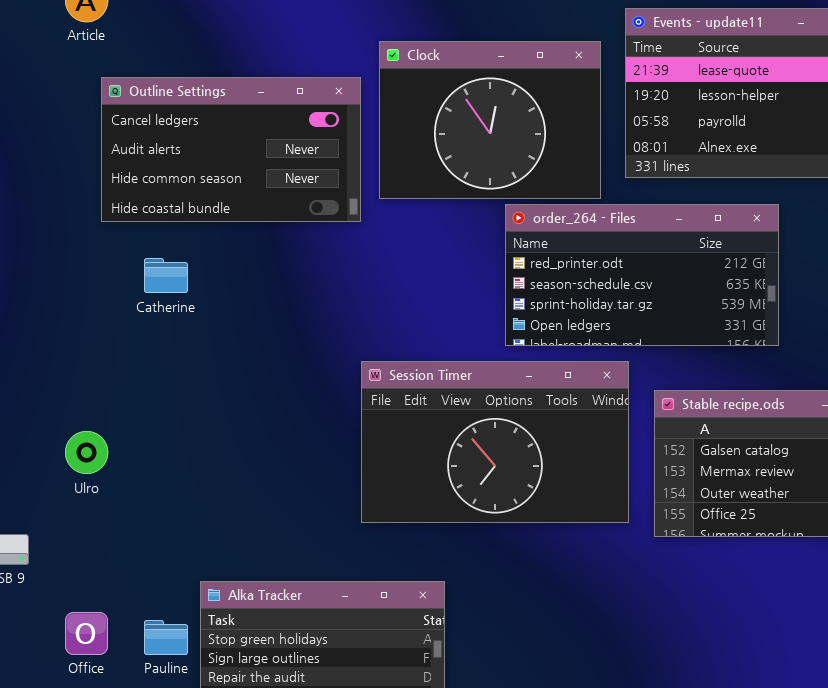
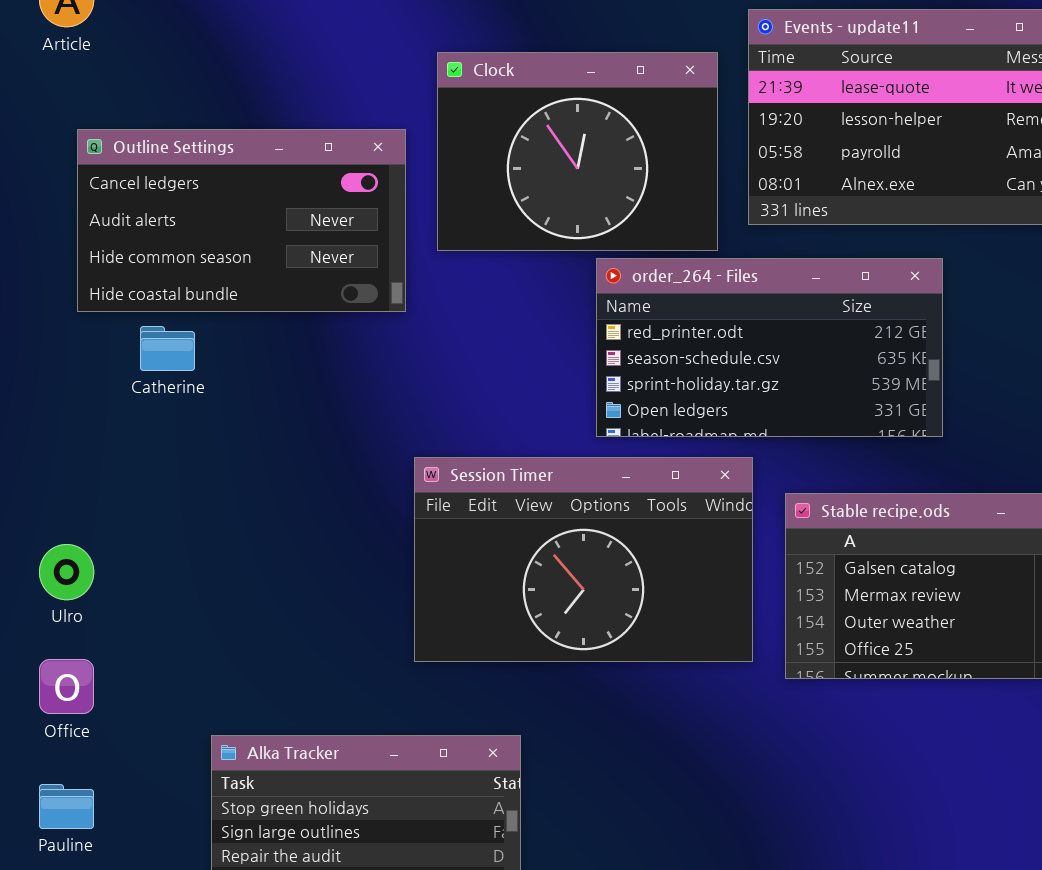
Outline Settings: [101,77,361,222] -> [77,129,406,312], moved
Office: [65,612,108,655] -> [39,659,94,714], moved
Pauline: [144,620,188,655] -> [39,784,94,829], moved

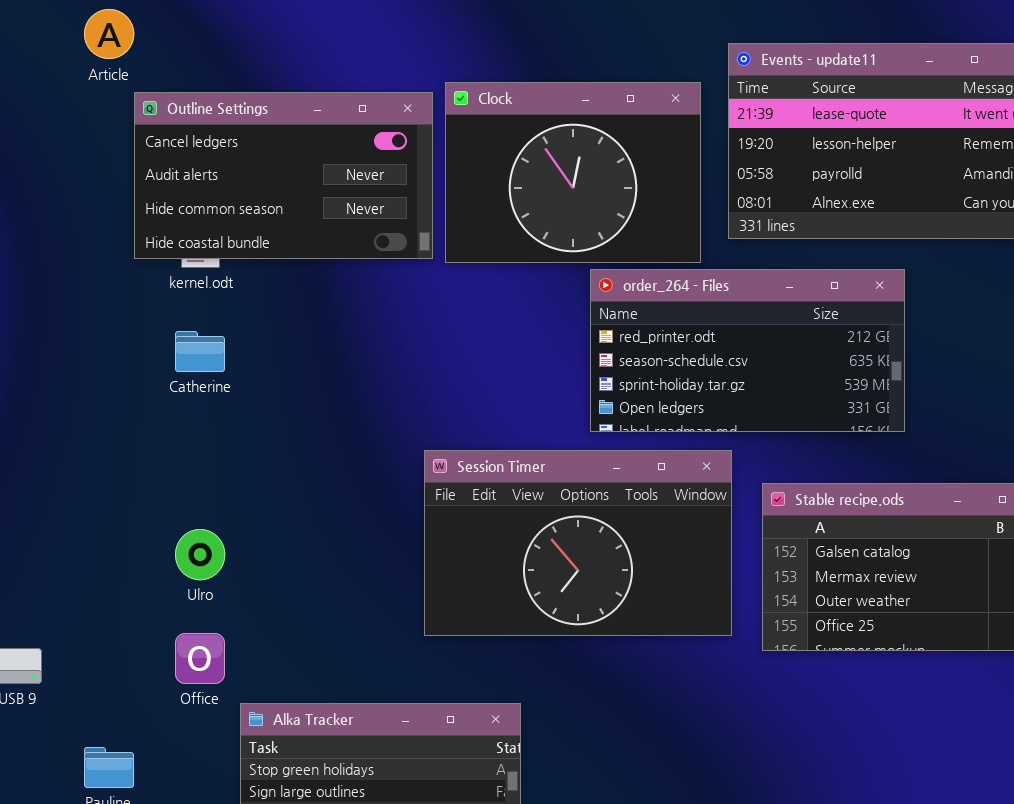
Outline Settings: [77,129,406,312] -> [134,92,433,259], moved
Ulro: [39,544,94,600] -> [175,529,225,580], moved
Office: [39,659,94,714] -> [175,633,225,684], moved

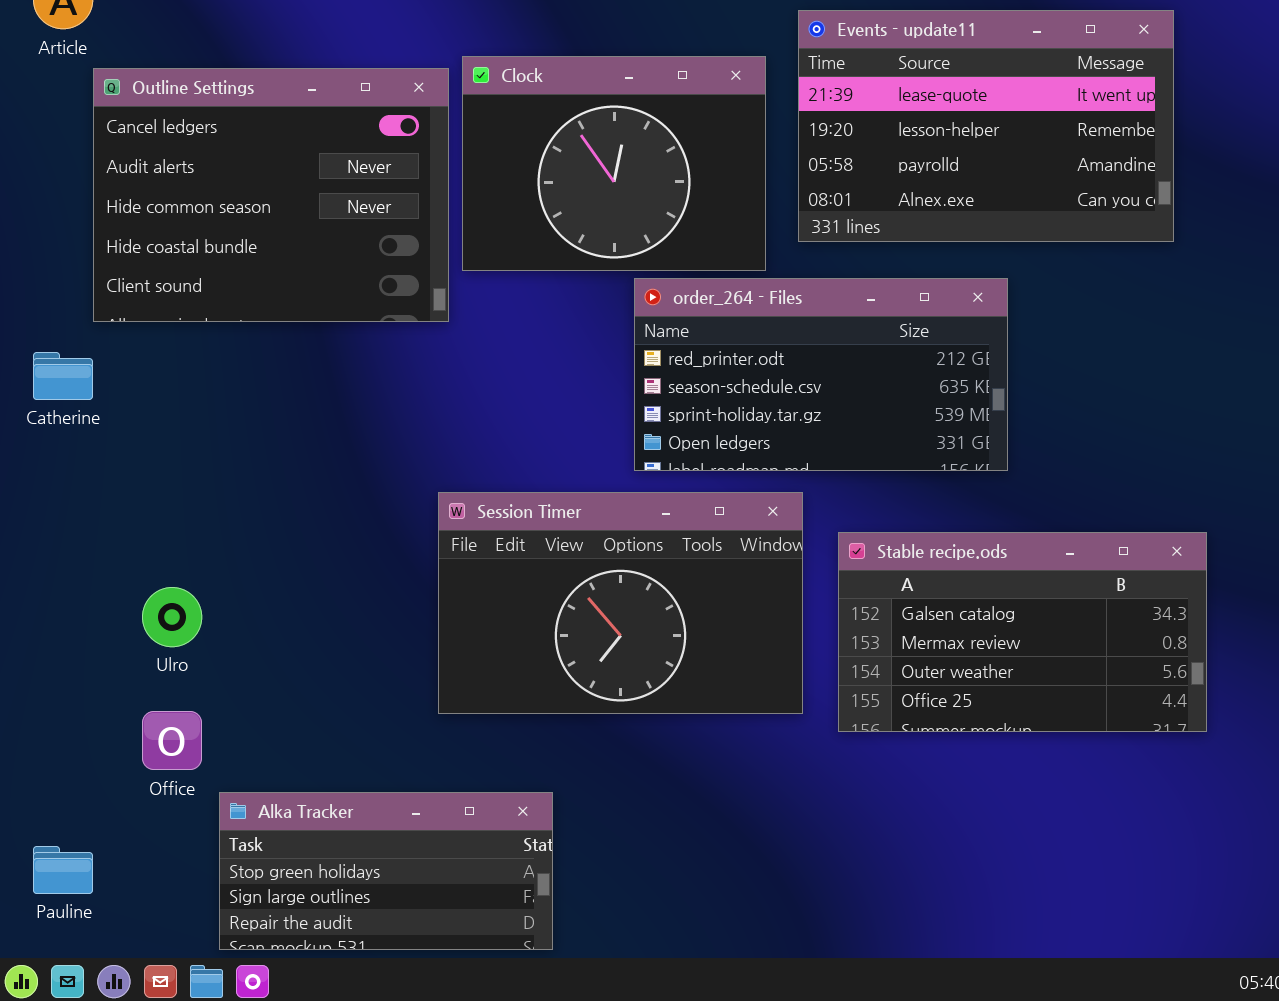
Outline Settings: [134,92,433,259] -> [93,68,449,322], resized
Catherine: [175,331,225,372] -> [33,352,93,400], moved

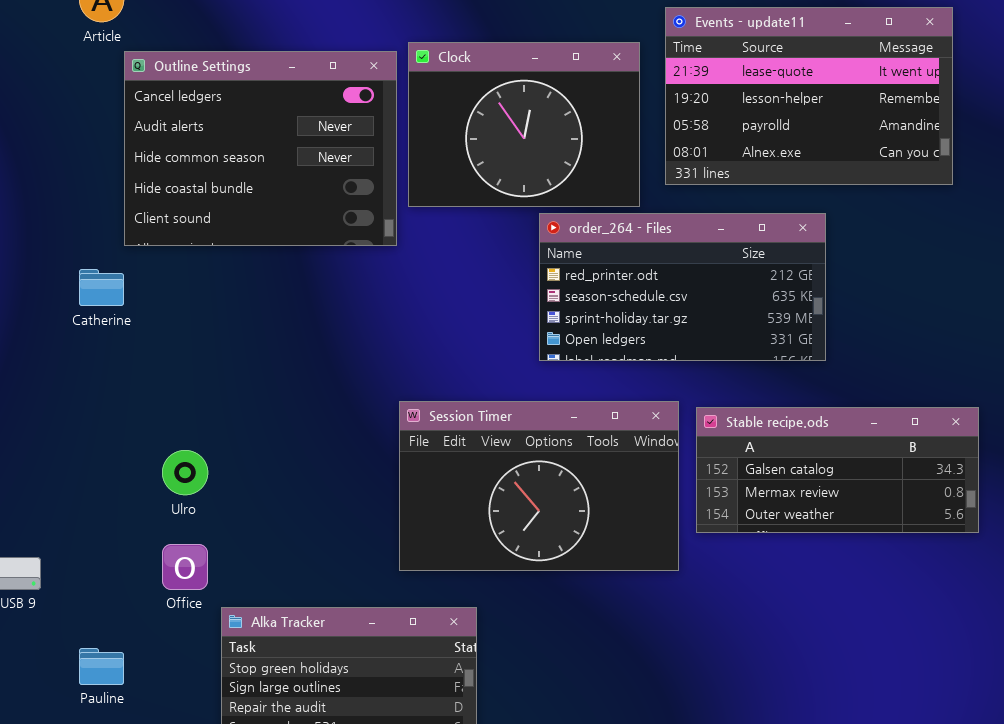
Session Timer: [438,492,803,714] -> [399,401,679,571], moved
Stable recipe.ods: [838,532,1207,732] -> [696,407,979,533], resized

